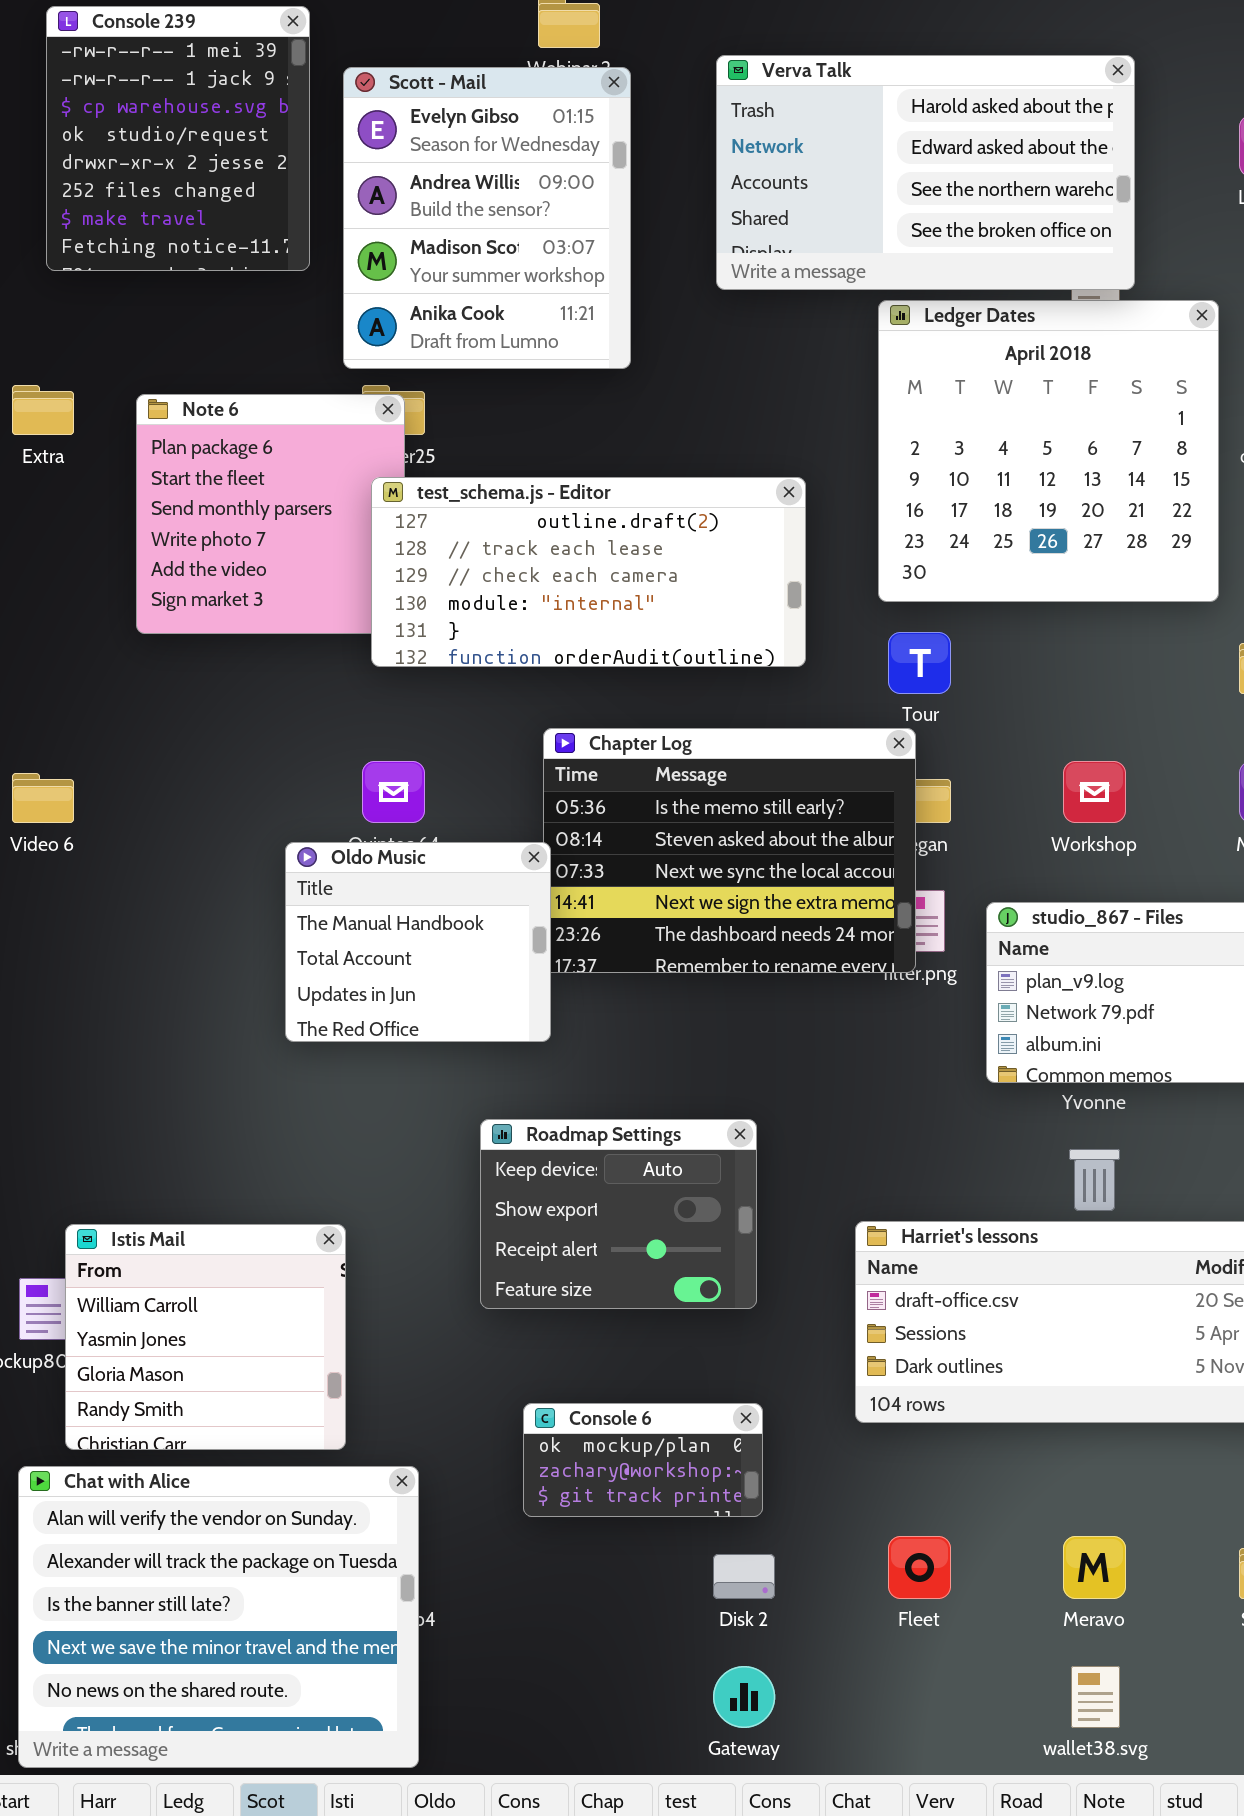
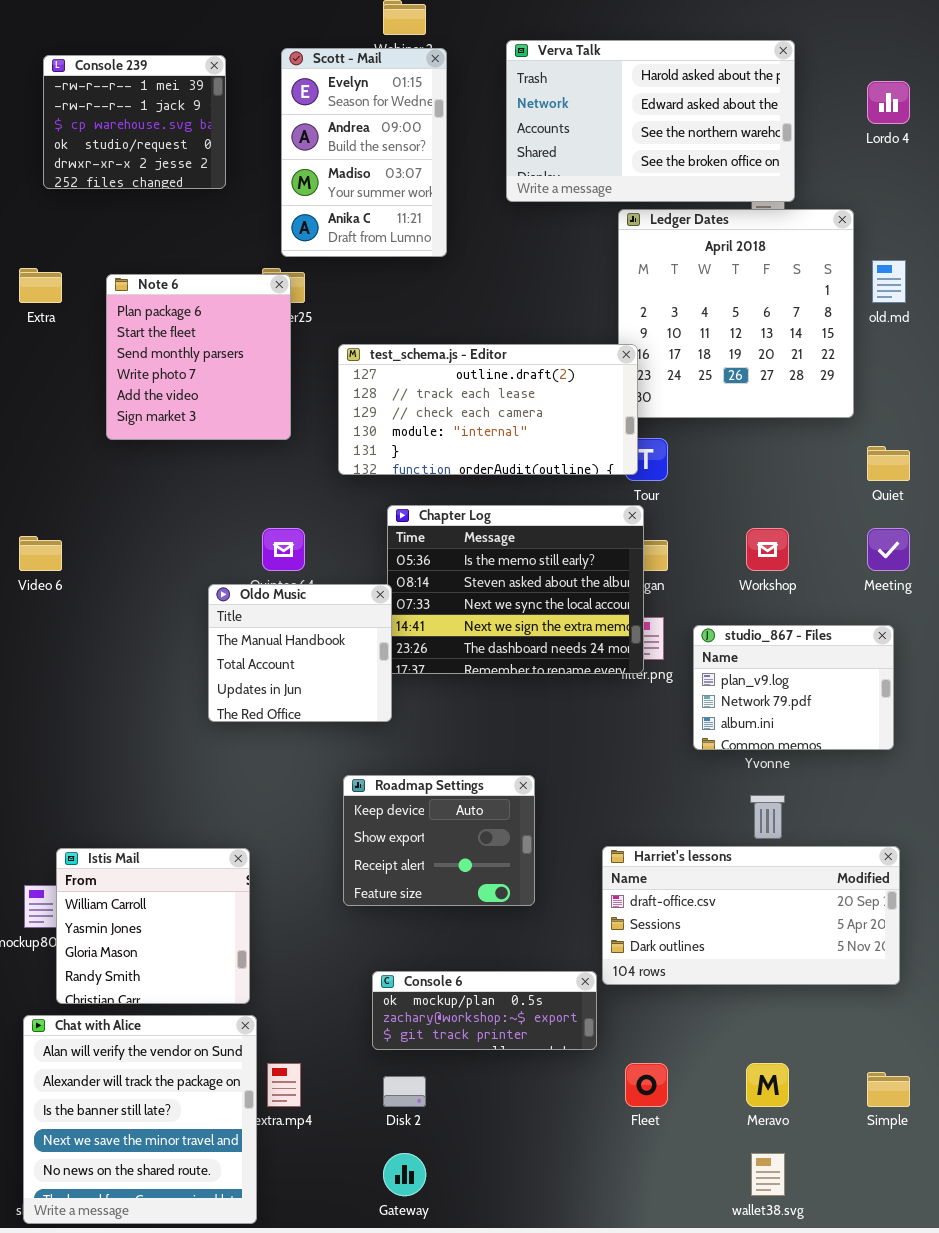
Console 239: [46,6,310,271] -> [43,55,226,189], resized
Scott - Mail: [343,67,631,369] -> [281,48,447,257], resized
test_schema.js - Editor: [371,477,806,667] -> [338,344,638,475], moved
Console 6: [523,1403,763,1517] -> [372,971,597,1050], resized
Chat with Alice: [18,1466,419,1768] -> [23,1015,257,1224], resized
Disk 2: [713,1554,775,1599] -> [383,1076,426,1107], moved
Gateway: [713,1666,775,1728] -> [383,1153,426,1196], moved

